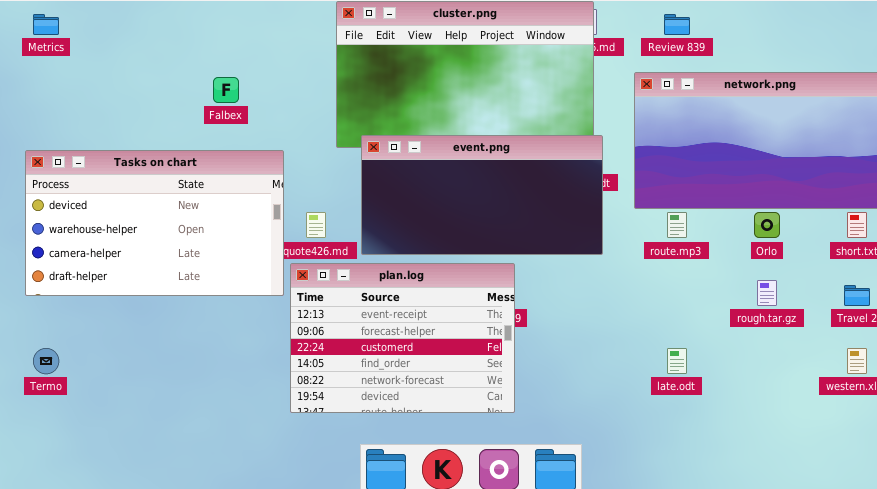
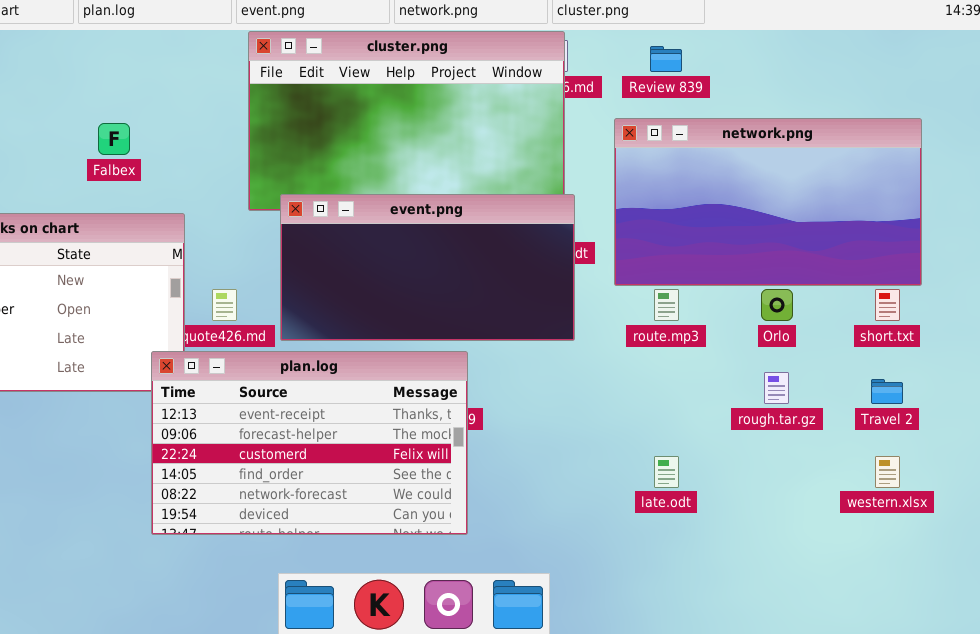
plan.log: [290,263,515,413] -> [151,351,468,535], resized

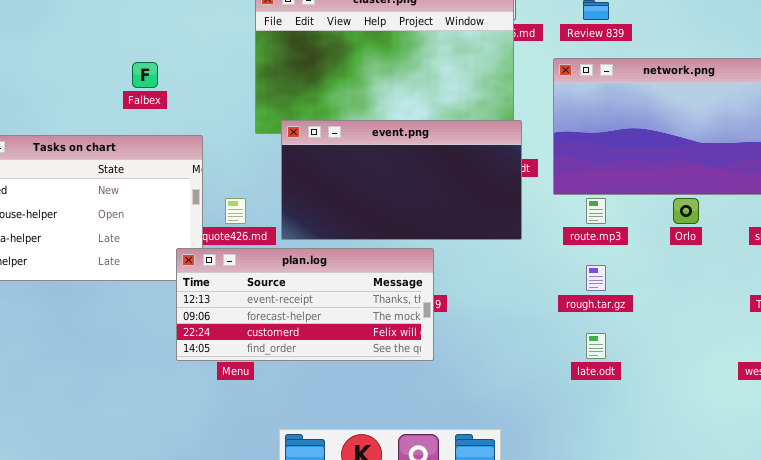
plan.log: [151,351,468,535] -> [176,248,434,361], resized
rough.tar.gz: [764,372,789,404] -> [586,265,606,291], moved

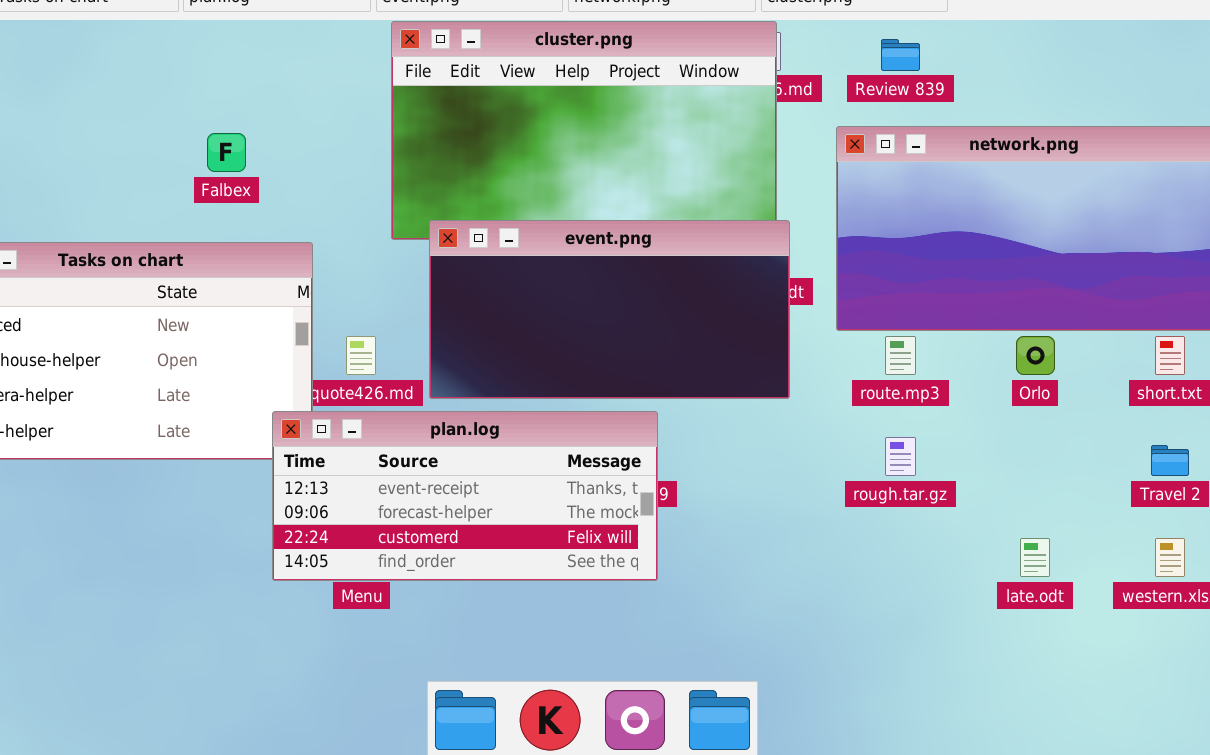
late.odt: [586,333,606,359] -> [1020,538,1050,577], moved

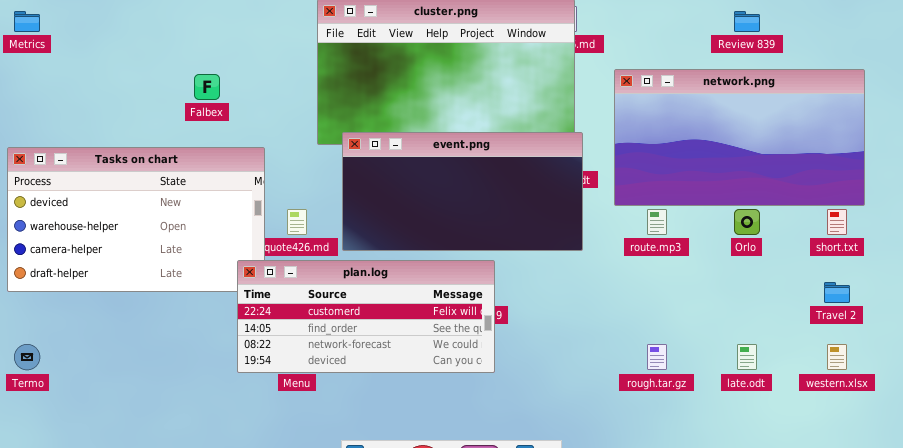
Review 839: [881,39,920,71] -> [734,11,760,32], moved
plan.log: [272,411,658,581] -> [237,260,495,373], scrolled down 2 rows
rough.tar.gz: [885,437,916,476] -> [647,344,667,370], moved

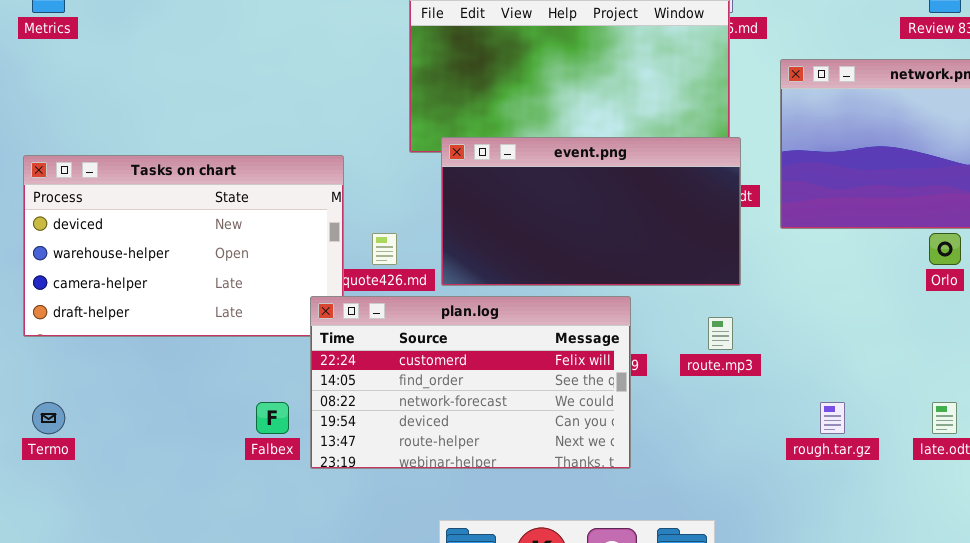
Falbex: [194,74,220,100] -> [256,402,289,434], moved
route.mp3: [647,209,667,235] -> [708,317,733,350], moved
plan.log: [237,260,495,373] -> [310,296,631,469], resized

